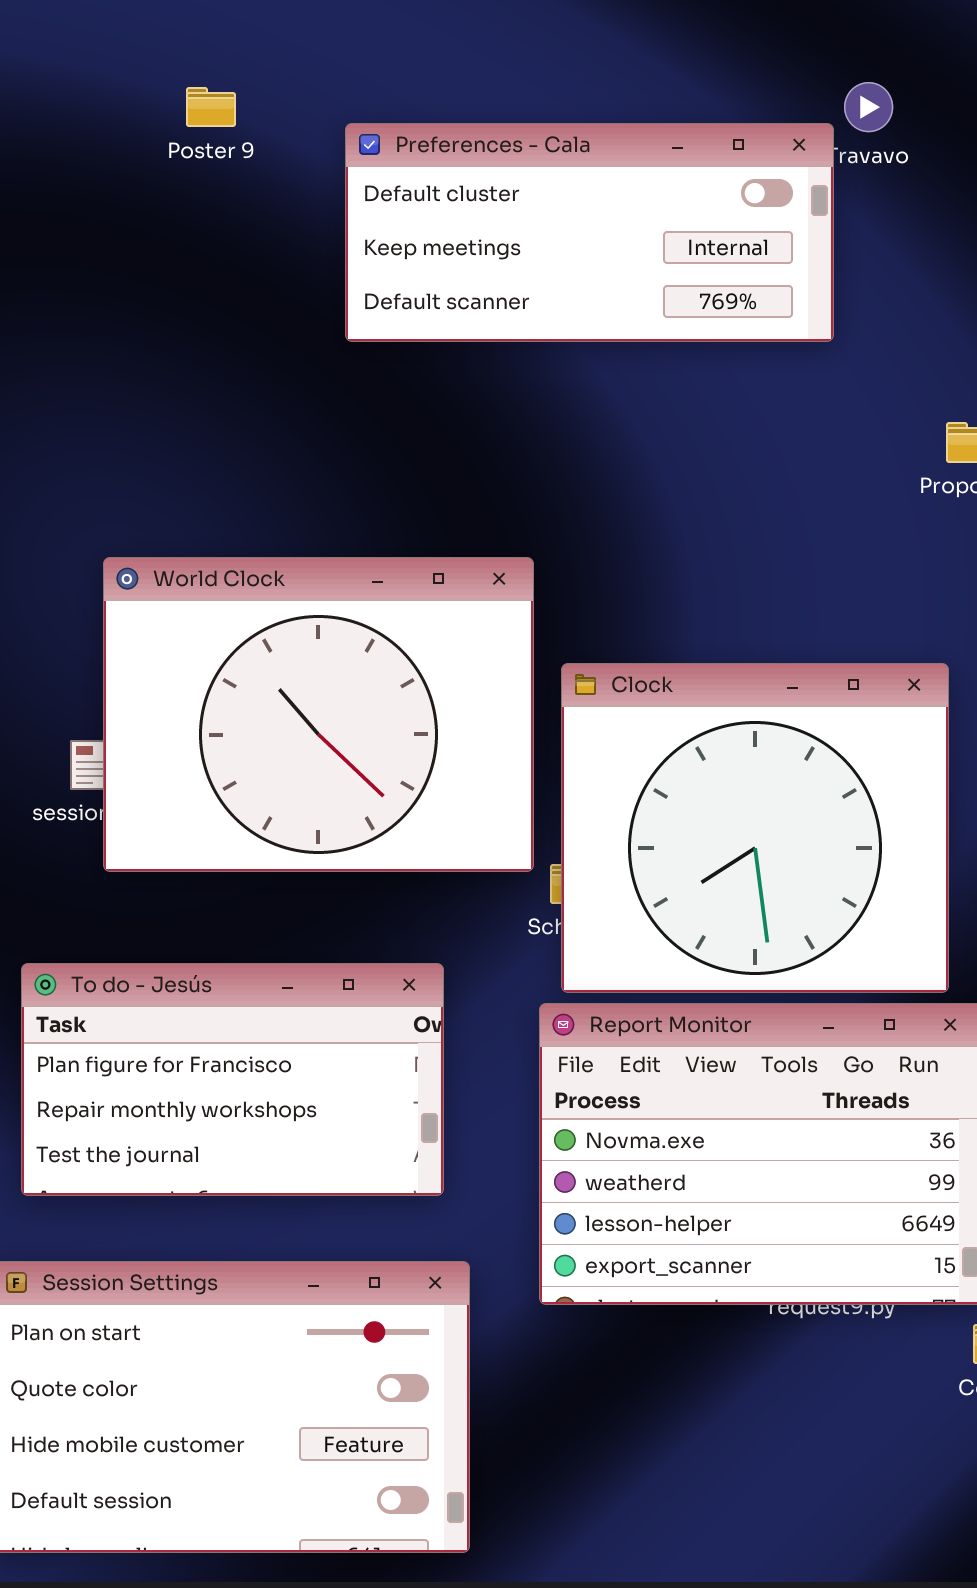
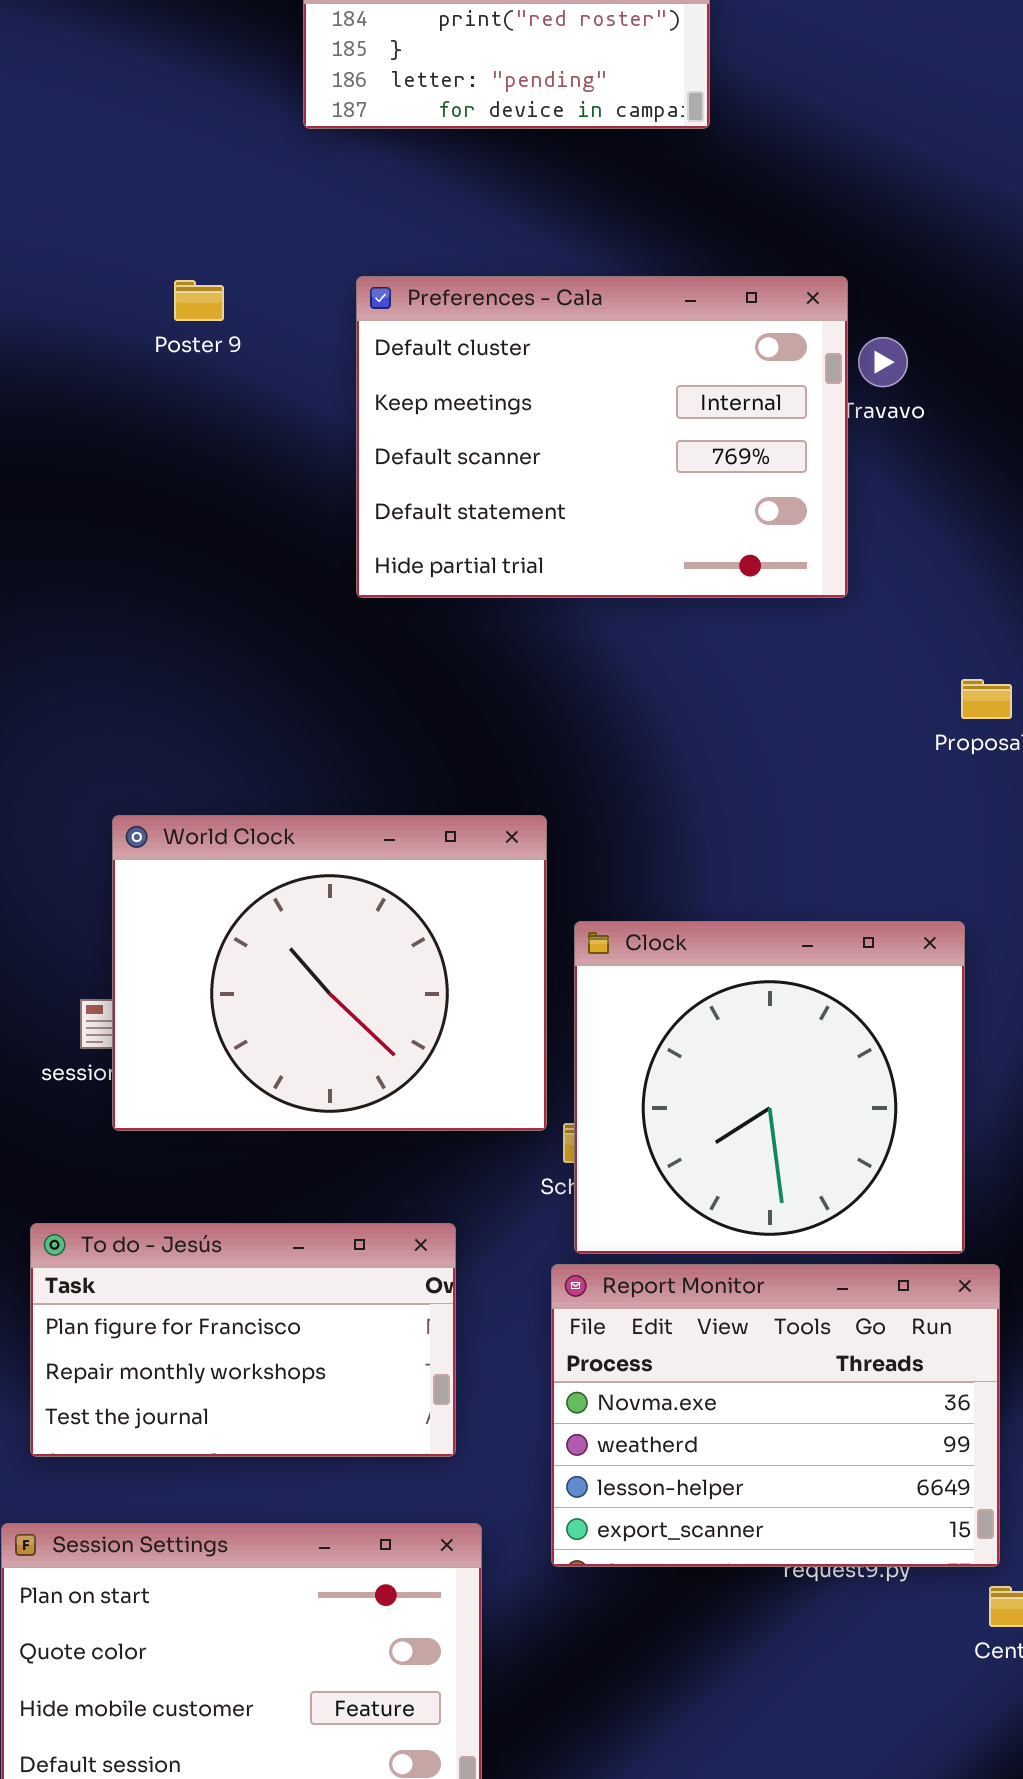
Poster 9: [186,87,236,127] -> [174,280,224,321], moved
Preferences - Cala: [345,123,834,342] -> [356,276,848,598], resized

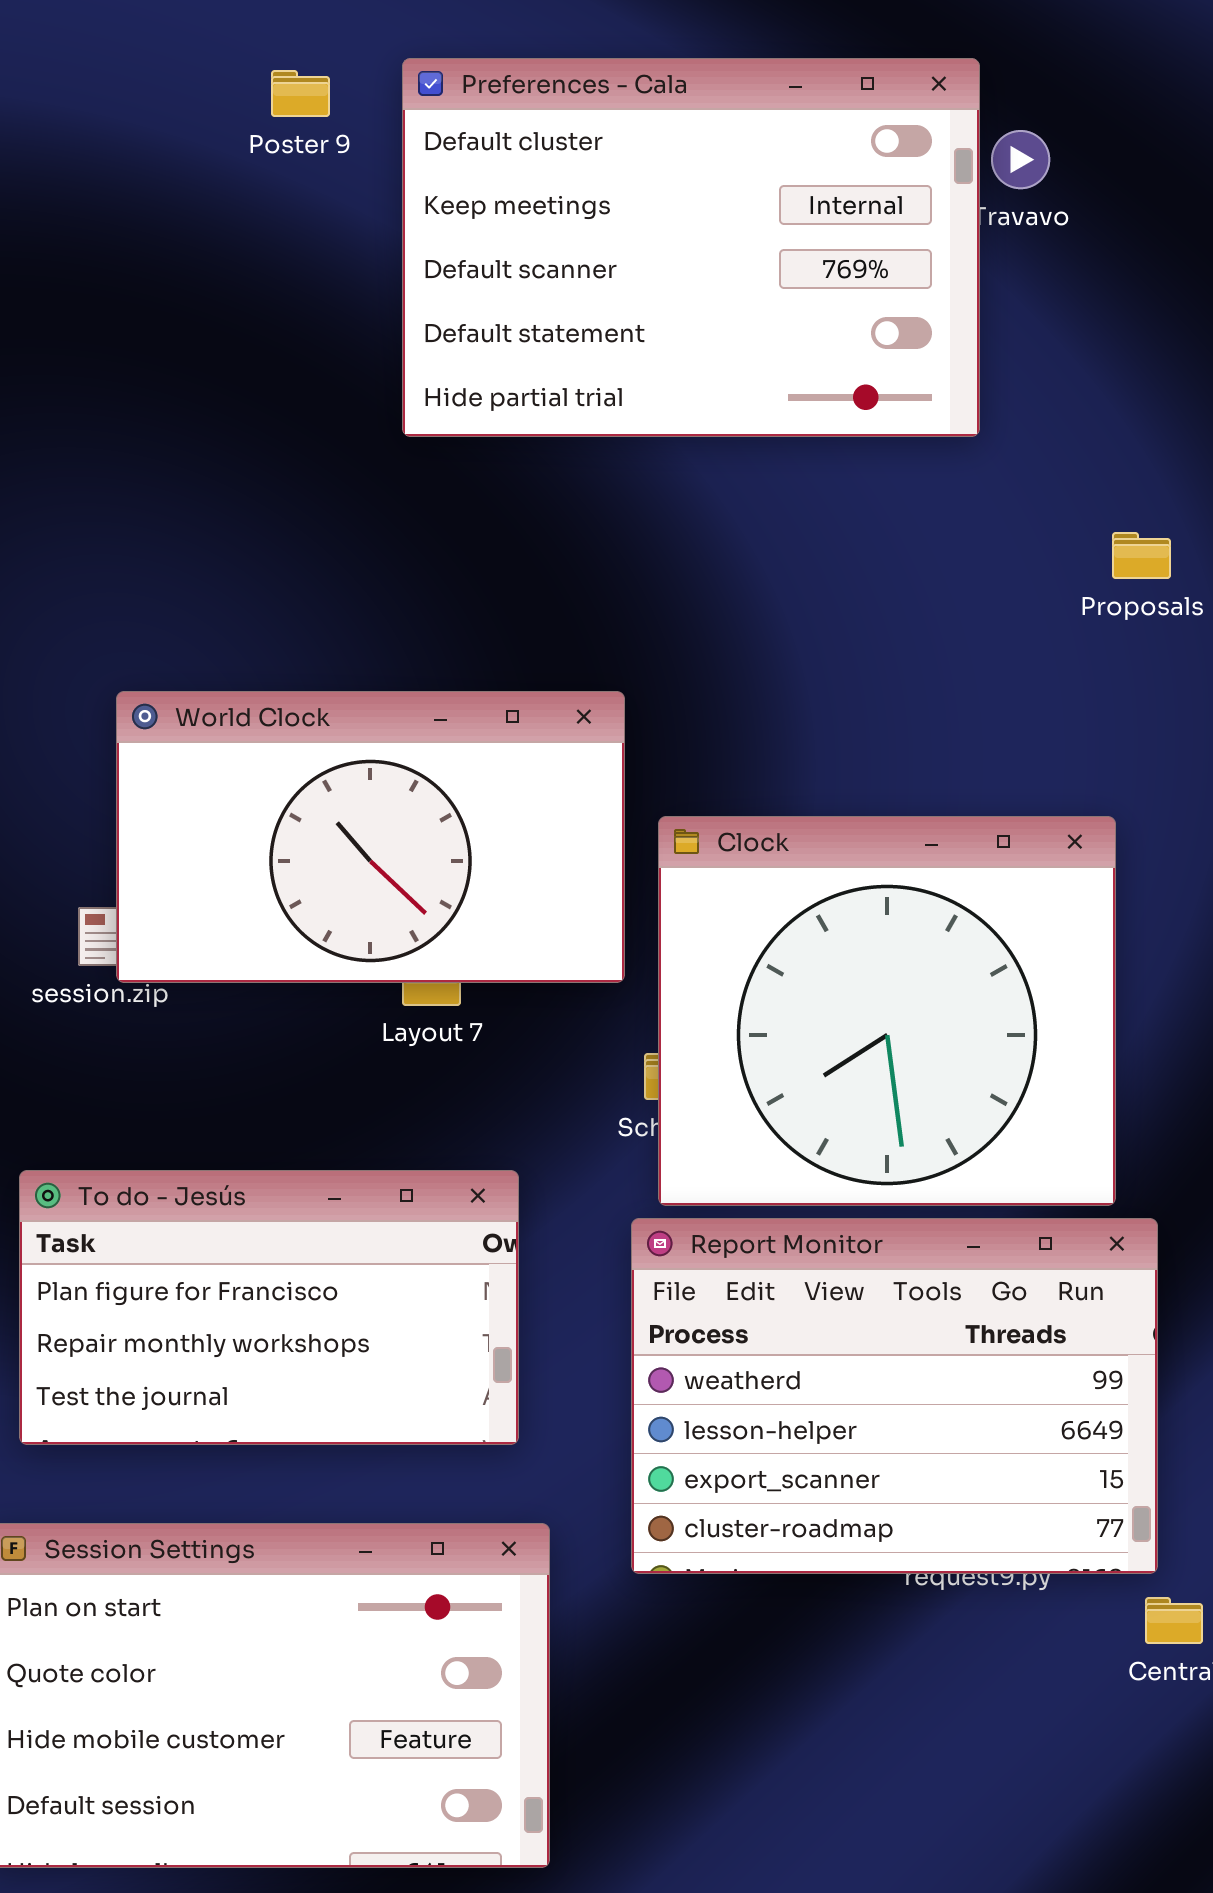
Poster 9: [174,280,224,321] -> [271,70,330,117], moved
World Clock: [112,815,547,1131] -> [116,691,625,983], resized
Report Monitor: [551,1264,1000,1567] -> [631,1218,1158,1574], scrolled down 1 row

